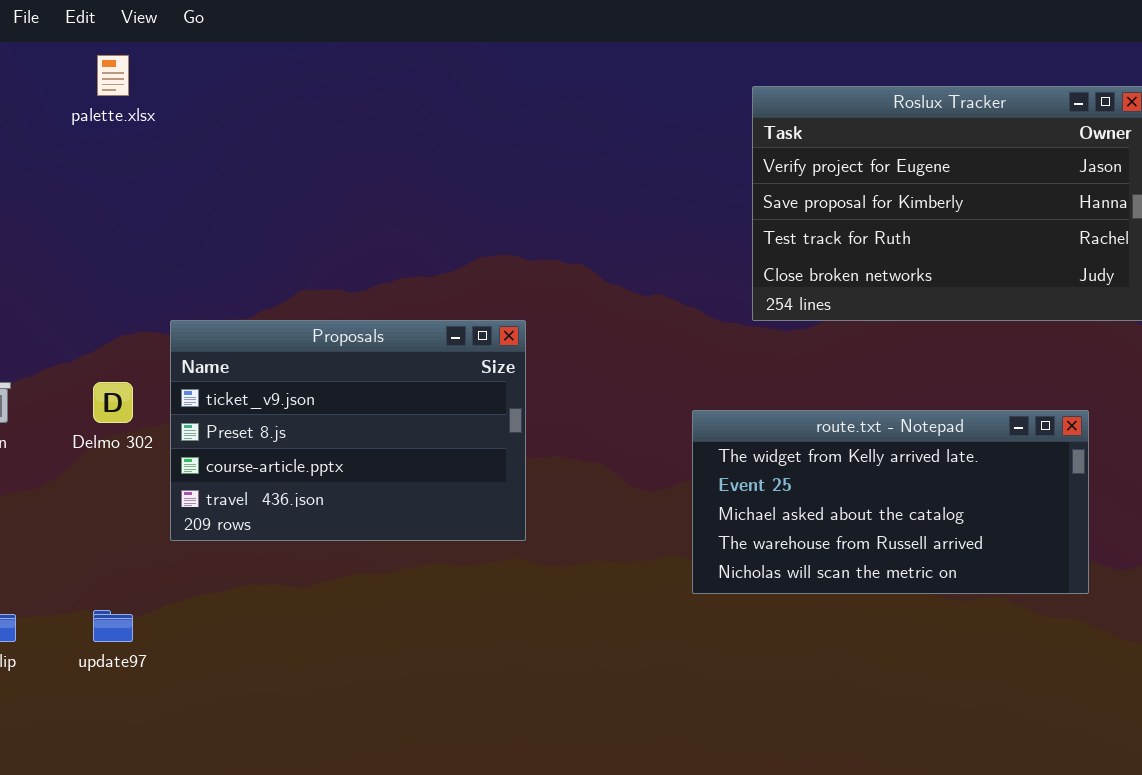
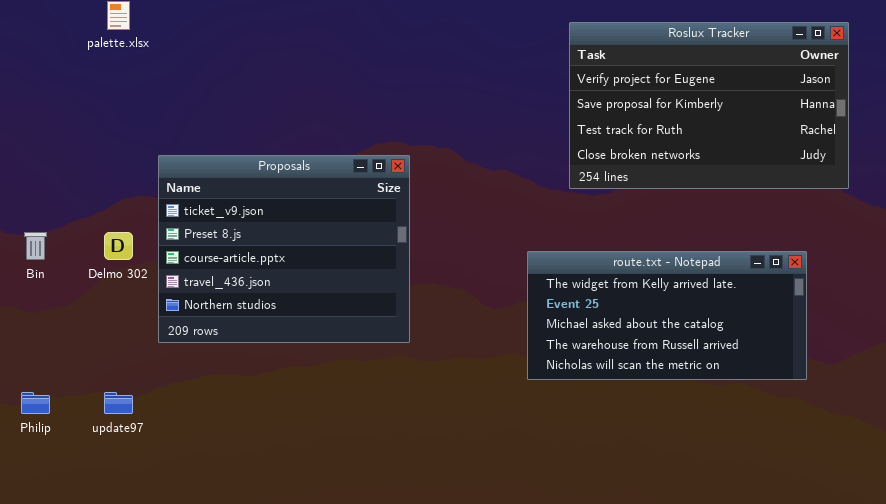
Proposals: [170,320,526,541] -> [158,155,410,343], resized

